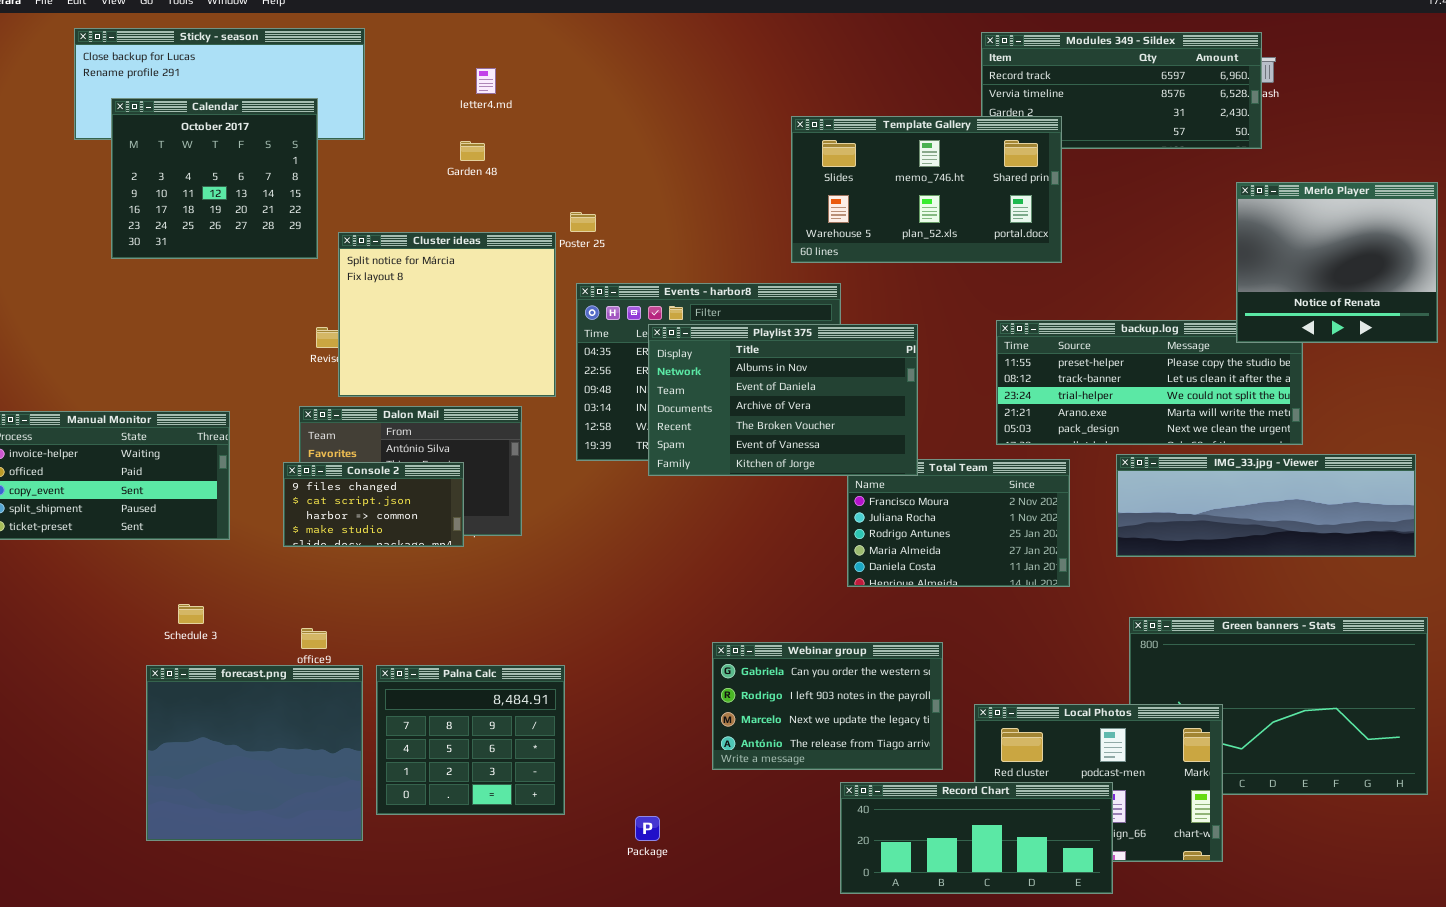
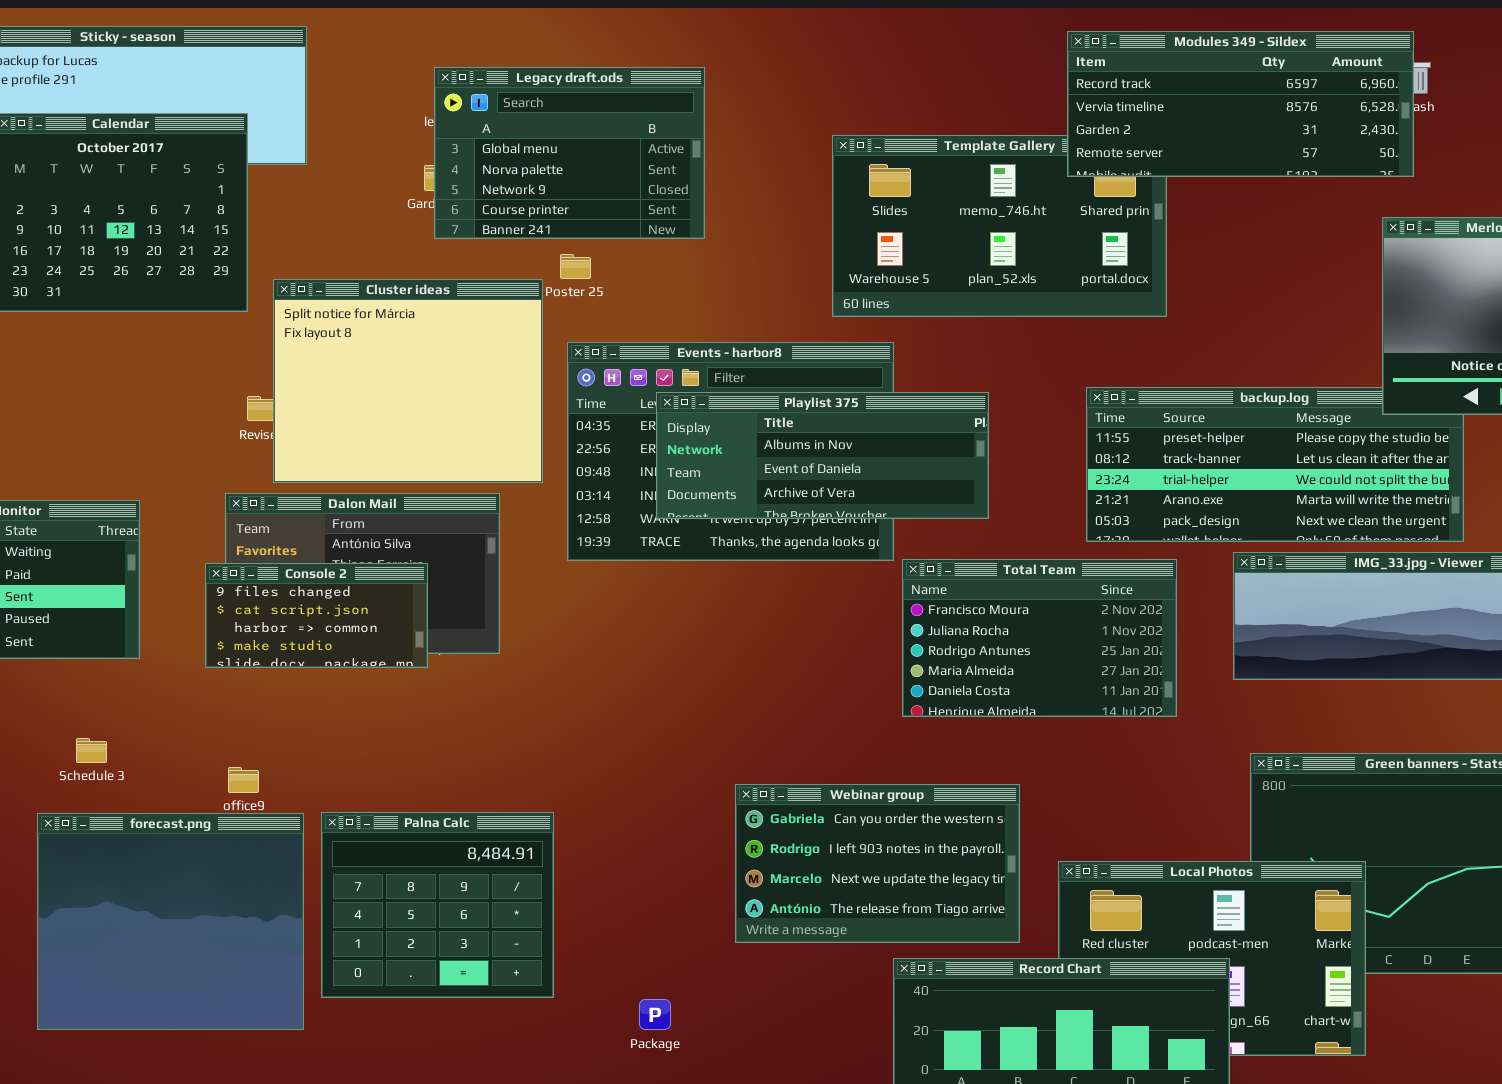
Modules 349 - Sildex: [981,32,1262,149] -> [1067,31,1414,177], raised
Legacy draft.ods: none -> [434,67,705,239], opened
Playlist 375: [648,324,918,476] -> [656,392,989,519], resized

